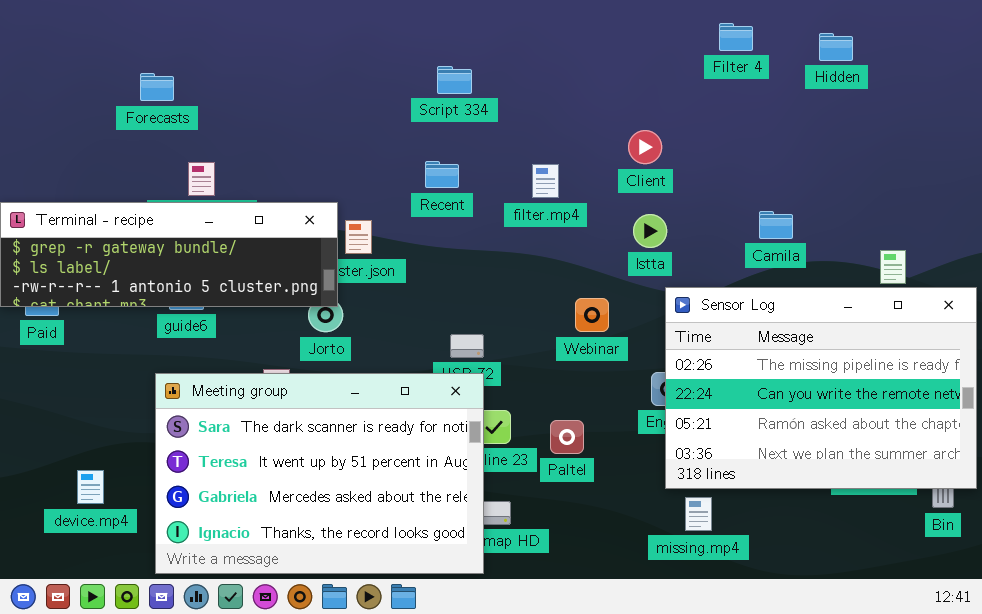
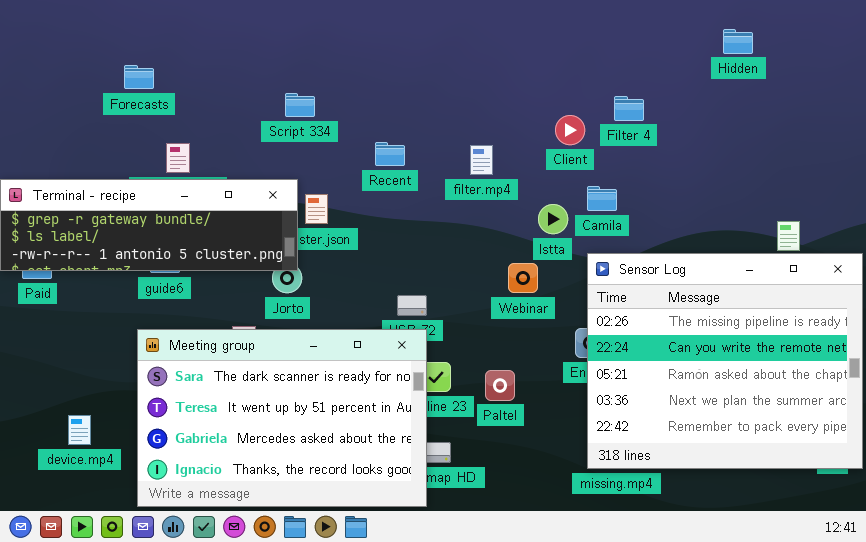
Filter 4: [719,23,753,51] -> [614,96,644,121], moved
Script 334: [437,66,472,94] -> [285,93,315,117], moved
Camila: [759,211,793,239] -> [587,186,617,211], moved
Istta: [633,214,667,248] -> [538,204,568,234], moved
Sensor Log: [665,287,977,489] -> [587,253,863,469], resized

